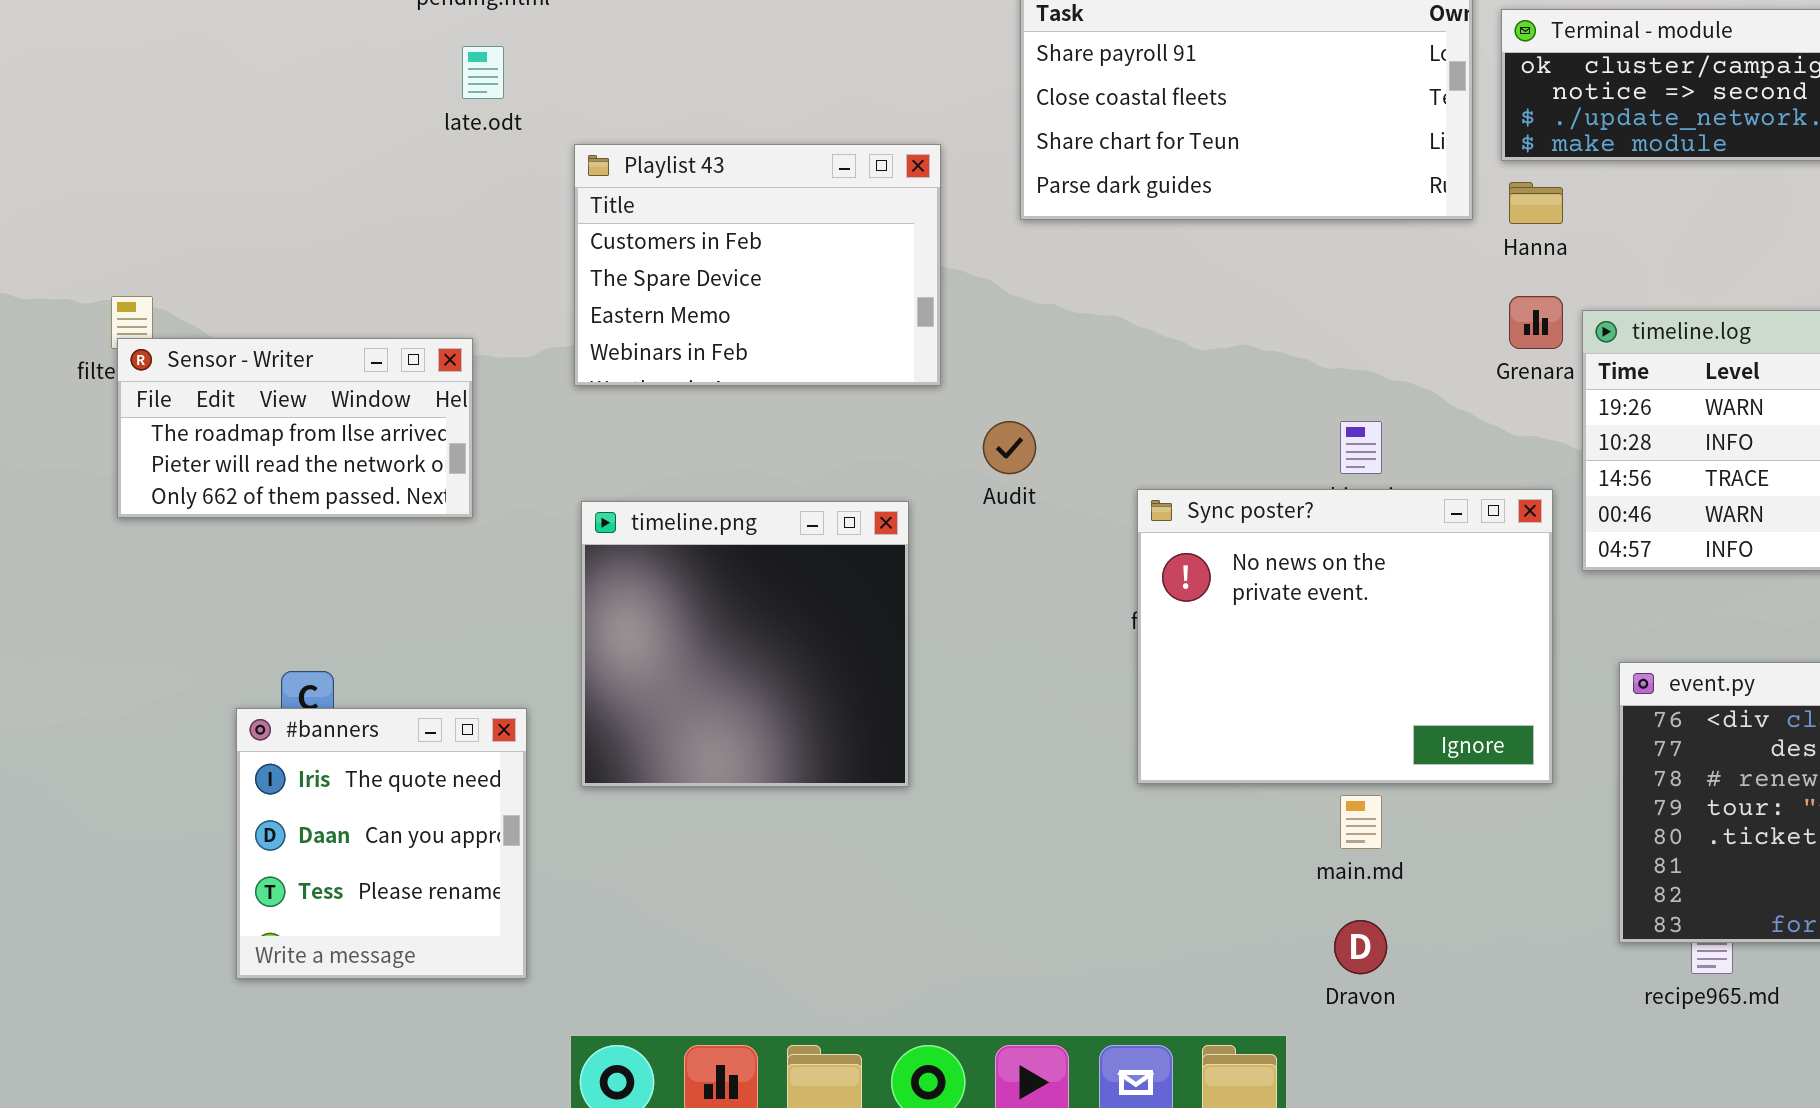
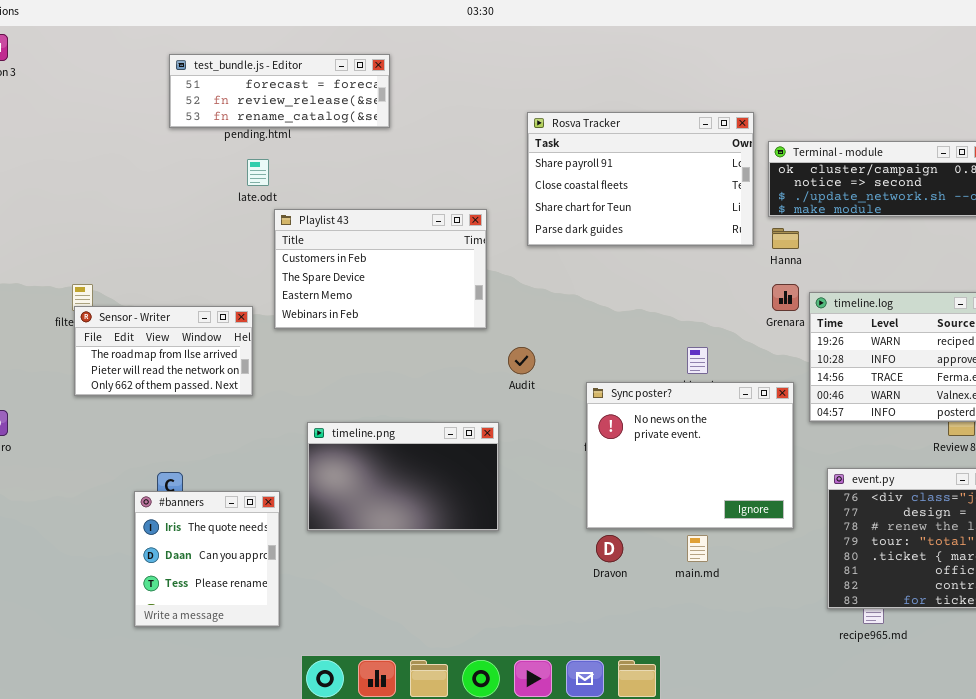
Playlist 43: [574,144,941,386] -> [274,209,487,329], resized
timeline.png: [581,501,909,787] -> [307,422,499,531], resized
Dravon: [1334,920,1387,974] -> [596,535,623,562], moved

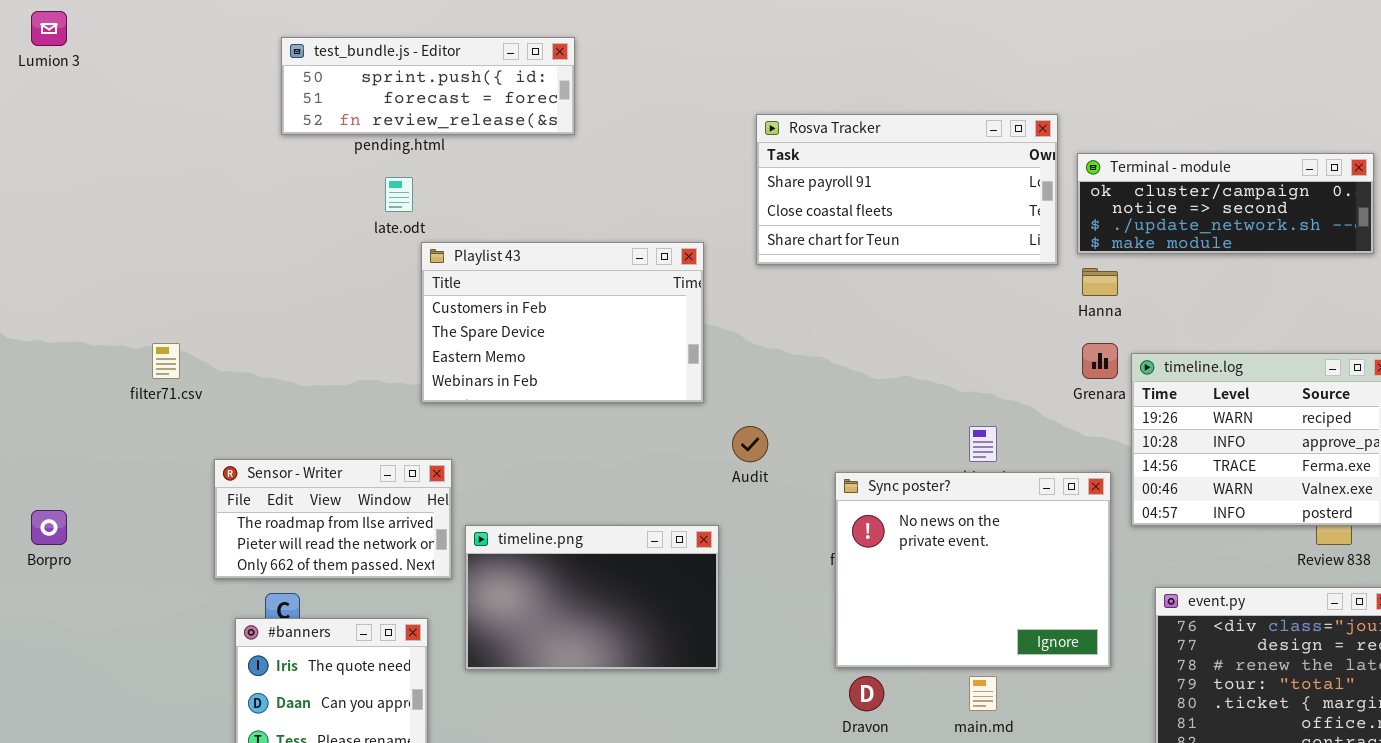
test_bundle.js - Editor: [169,54,390,128] -> [281,37,575,135], scrolled up 1 row
Rosva Tracker: [527,112,754,246] -> [756,114,1058,265], resized
Sensor - Writer: [74,306,253,396] -> [214,459,452,579], moved

